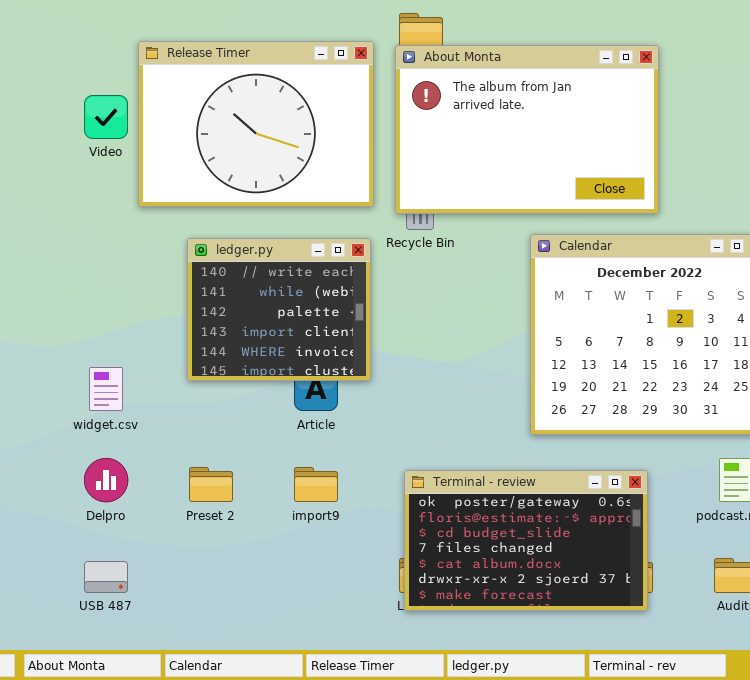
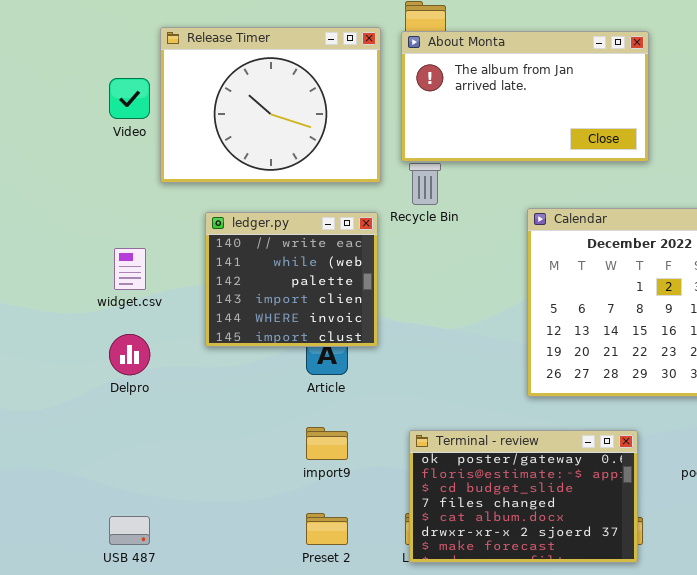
About Monta: [395,45,659,214] -> [401,31,649,162], resized
widget.csv: [89,367,123,411] -> [114,248,146,290], moved
Delpro: [84,458,128,502] -> [109,334,150,375], moved
Preset 2: [189,467,233,502] -> [306,513,348,545], moved

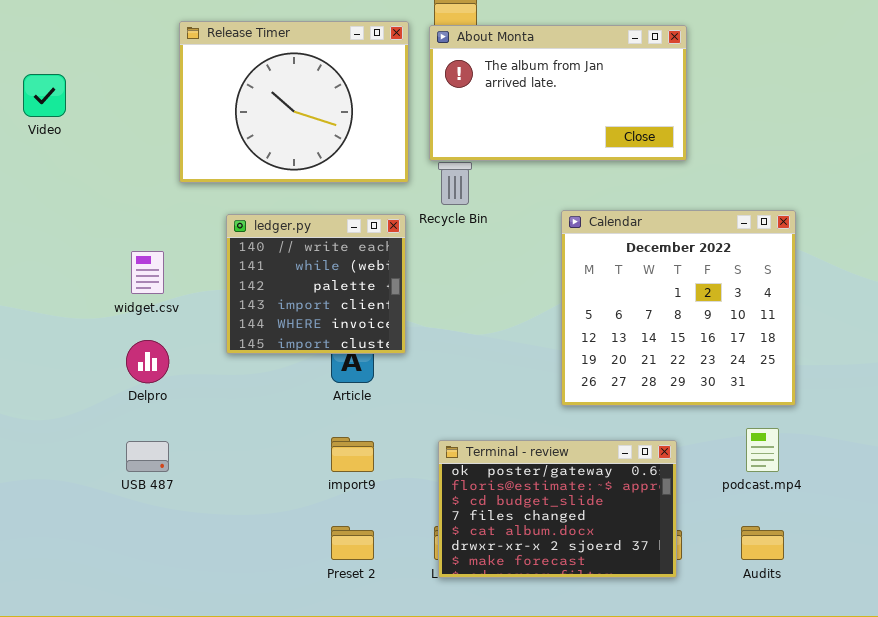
Video: [109,78,150,119] -> [23,74,66,117], moved
USB 487: [109,516,150,545] -> [126,441,169,472], moved

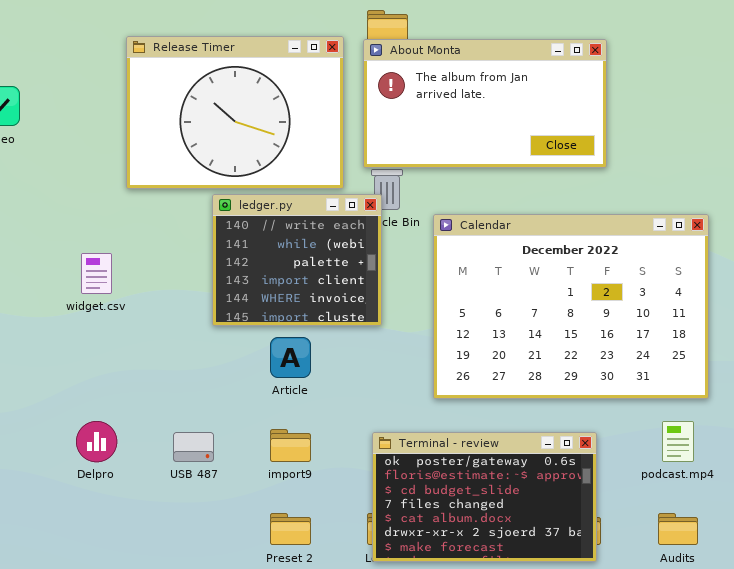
Calendar: [561,210,796,406] -> [433,214,709,399], resized
ledger.py: [226,214,406,354] -> [212,194,382,326], moved
Delpro: [126,340,169,383] -> [76,421,117,462], moved
USB 487: [126,441,169,472] -> [173,432,214,462], moved

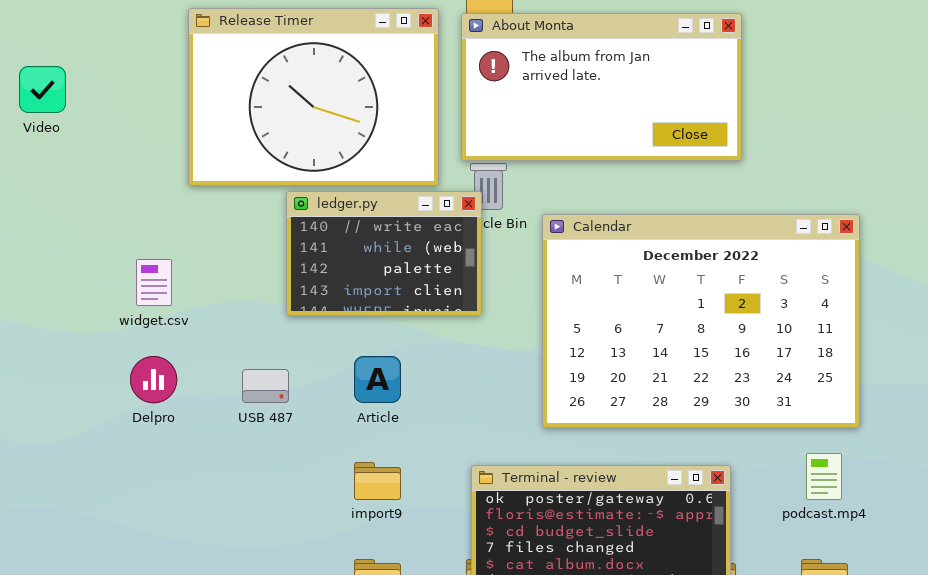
ledger.py: [212,194,382,326] -> [286,191,482,316], resized
Delpro: [76,421,117,462] -> [130,356,177,403], moved
USB 487: [173,432,214,462] -> [242,369,289,403], moved

